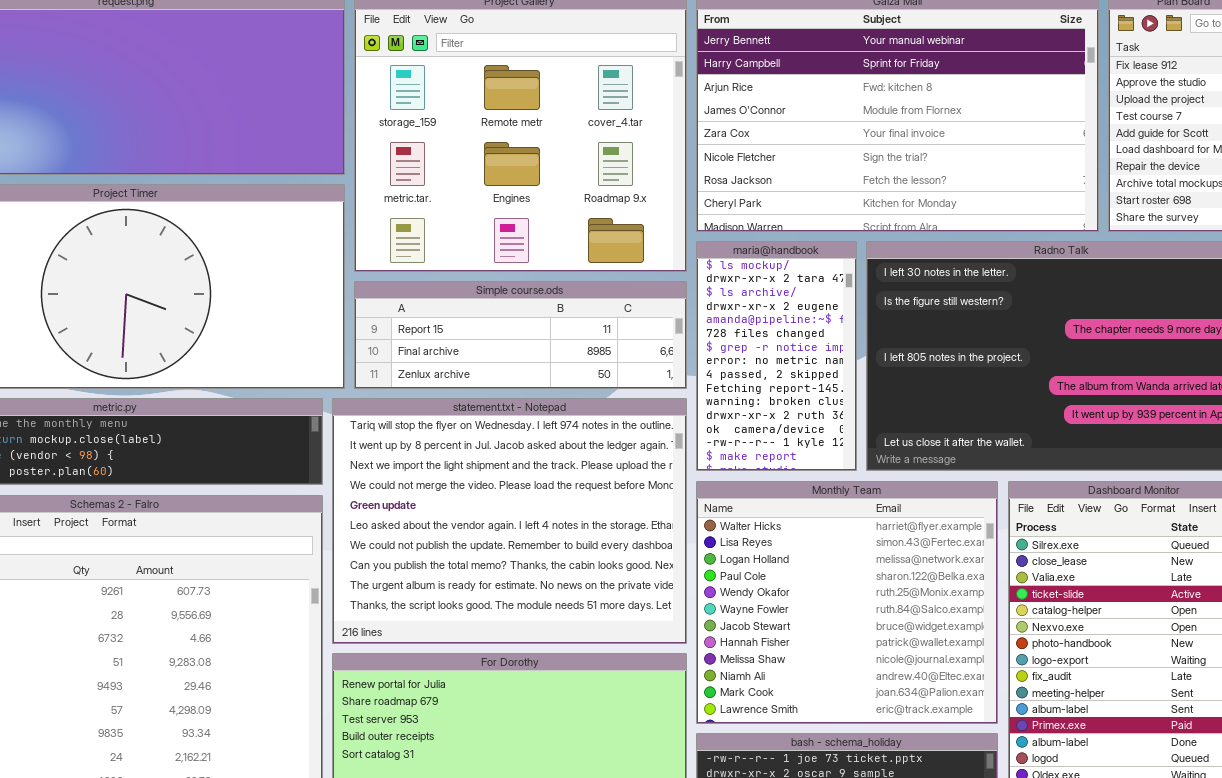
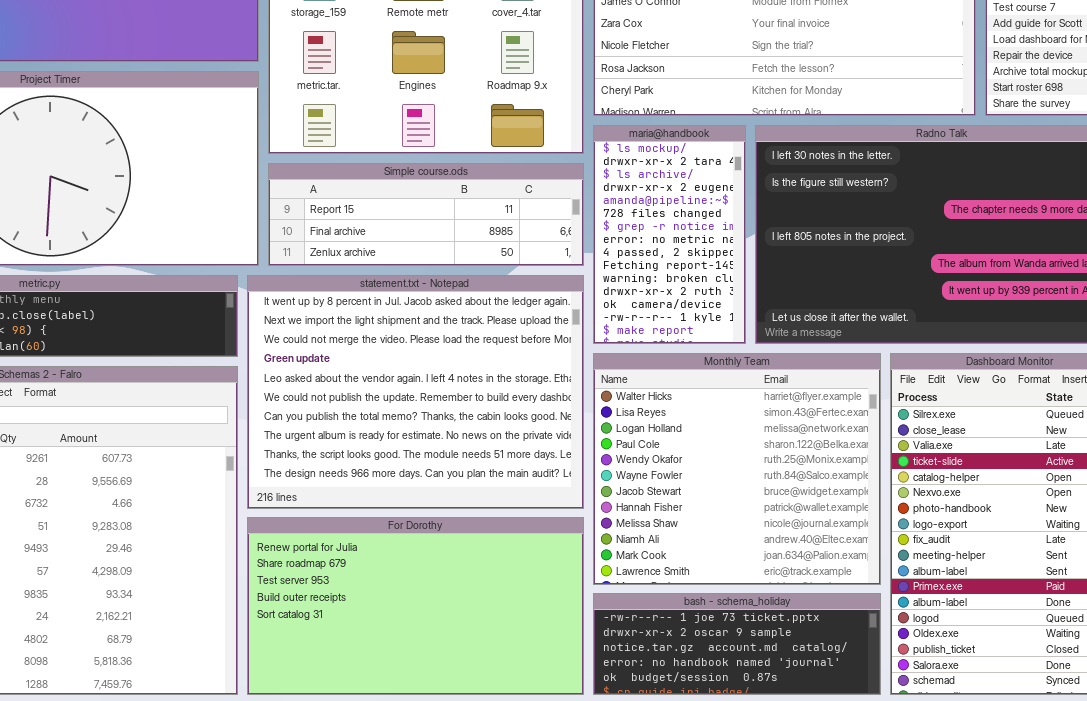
statement.txt - Notepad: [332,398,687,644] -> [247,275,584,509], scrolled down 1 row

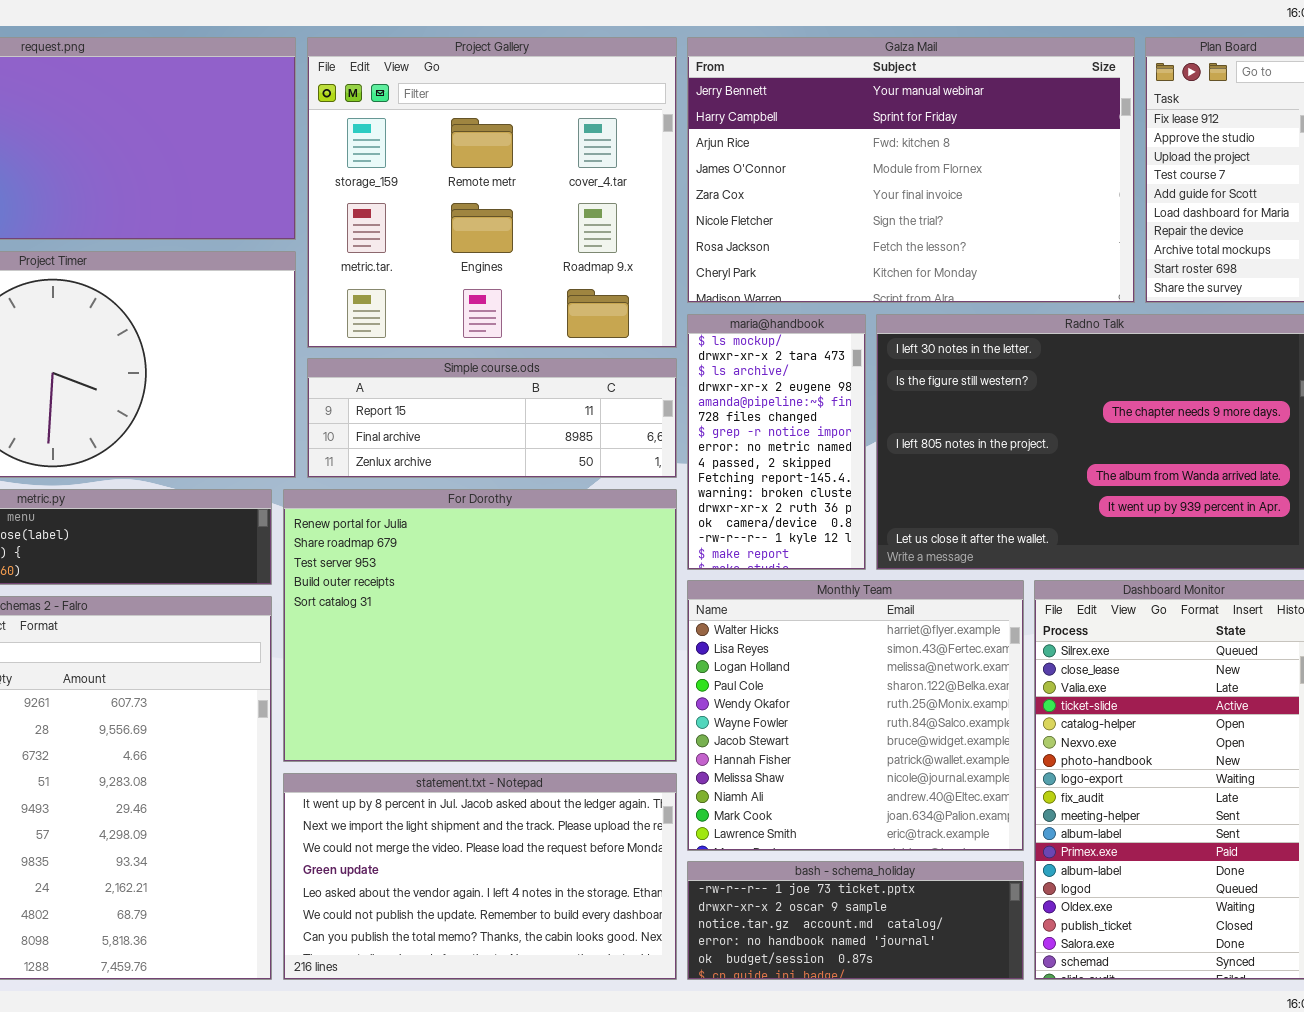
statement.txt - Notepad: [247,275,584,509] -> [283,773,677,980], moved, resized
For Dorothy: [247,517,584,695] -> [283,489,677,762], moved, resized

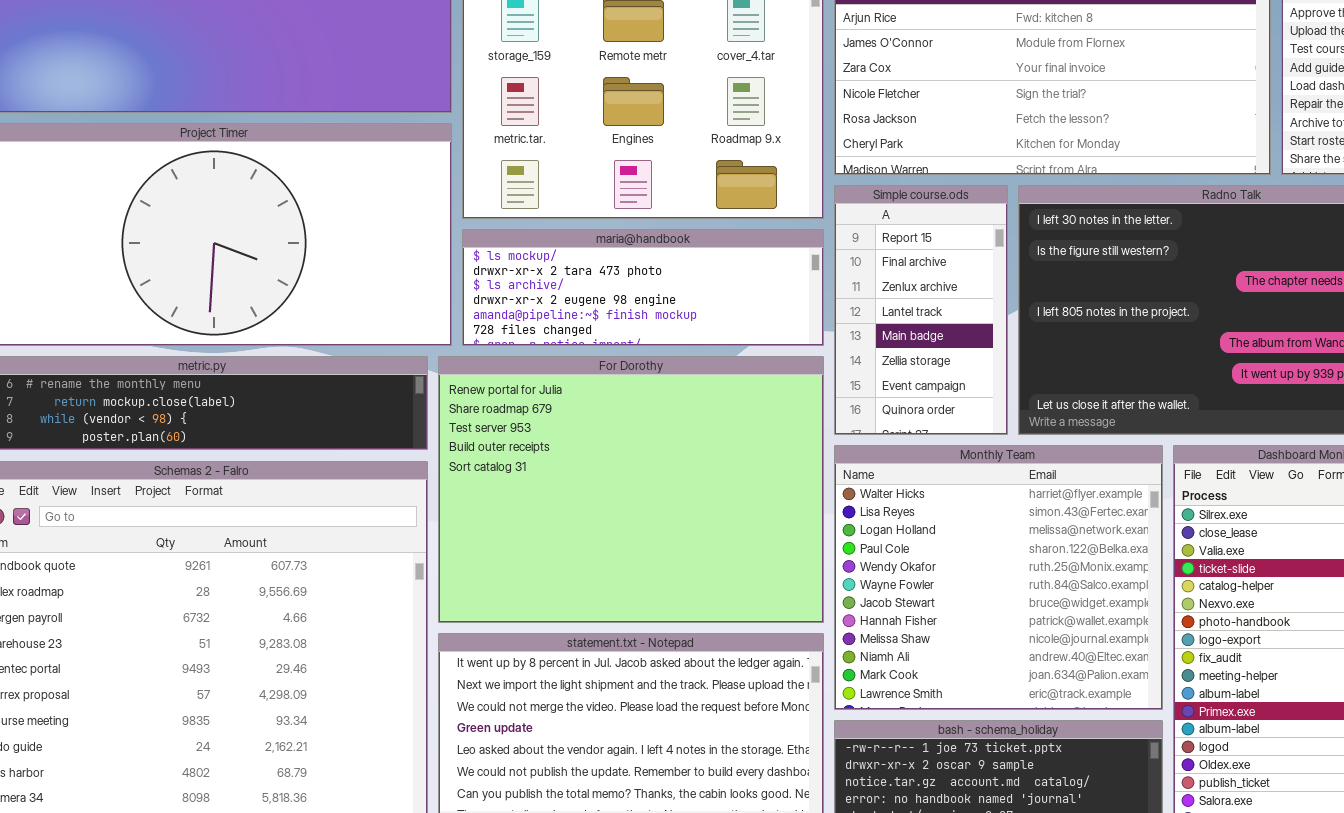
maria@handbook: [687,314,866,570] -> [462,229,824,346], moved, resized
Simple course.ods: [307,358,677,478] -> [834,185,1008,435], moved, resized

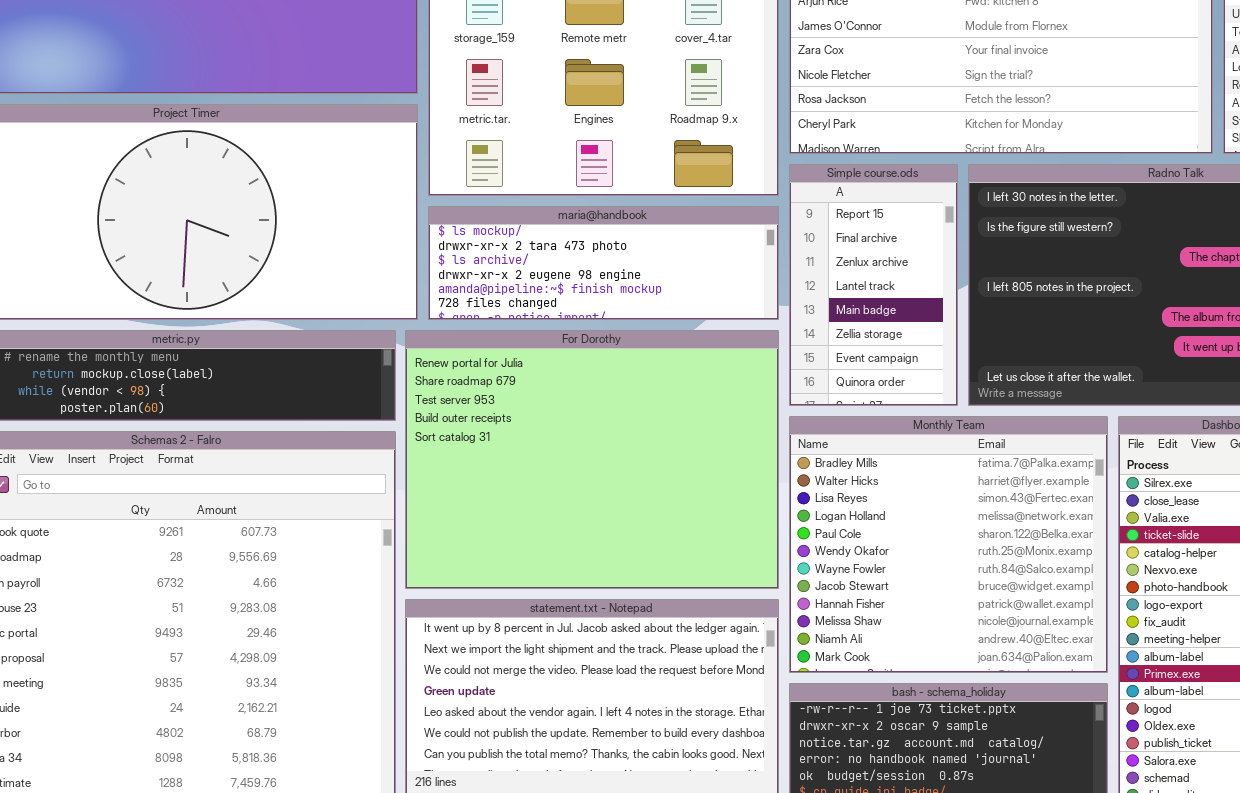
Monthly Team: [834,445,1163,710] -> [789,416,1108,673], scrolled up 1 row

